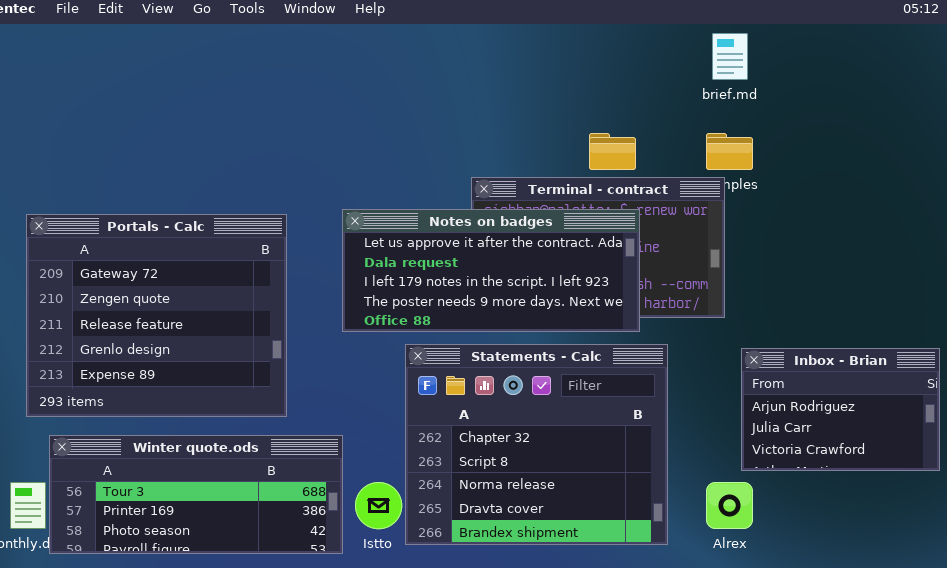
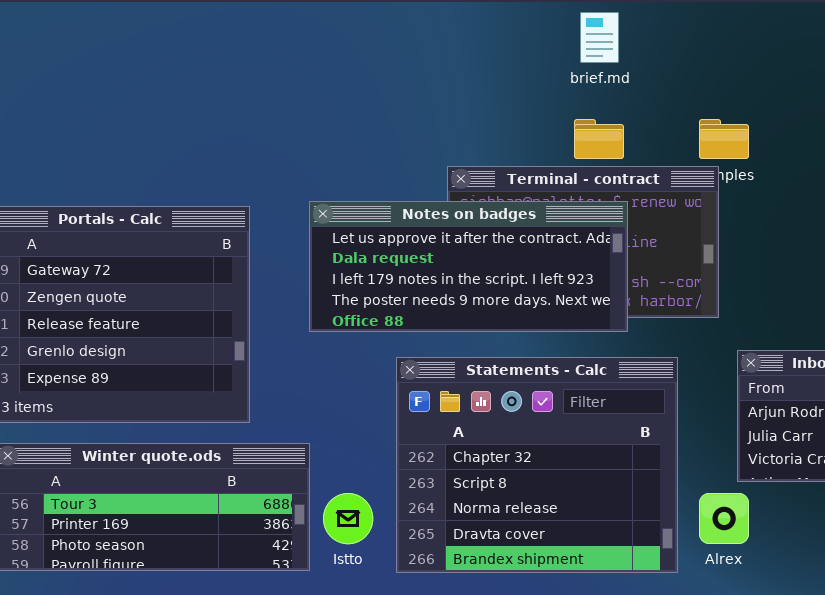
brief.md: [712,33,748,80] -> [580,12,619,63], moved
Statements - Calc: [405,344,668,545] -> [396,357,678,573], moved

